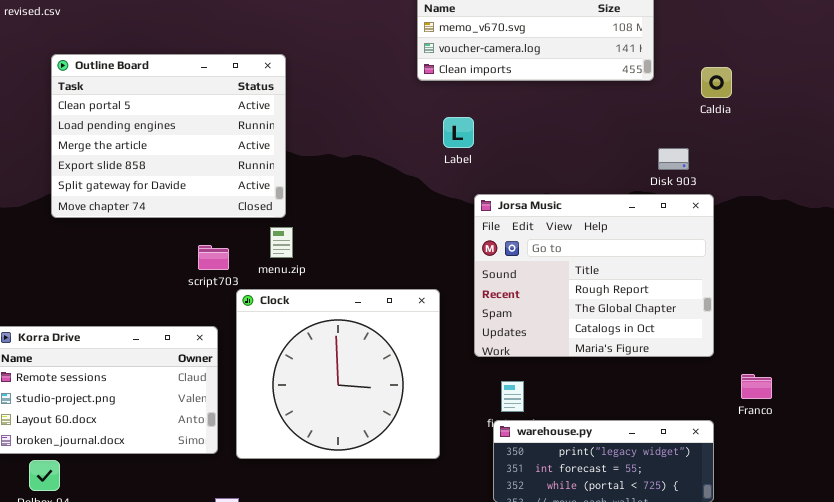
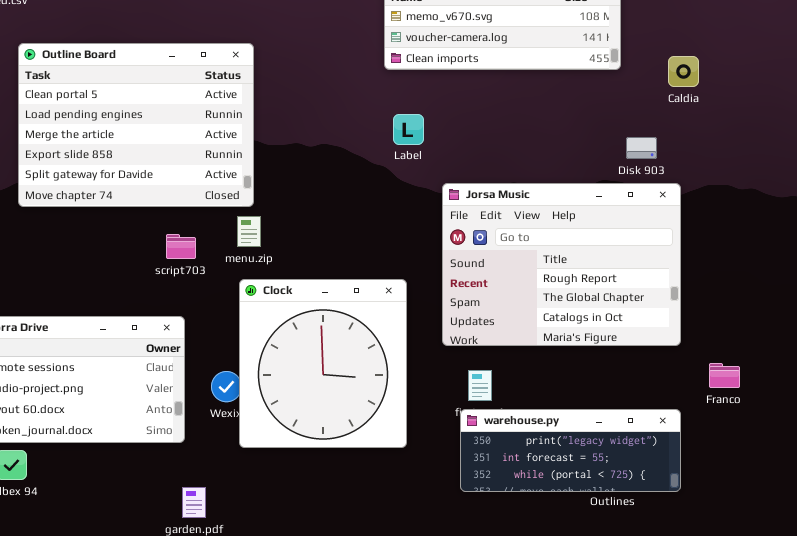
Label: [443,117,474,148] -> [393,114,424,145], moved
Clock: [236,289,440,459] -> [239,279,407,448], resized

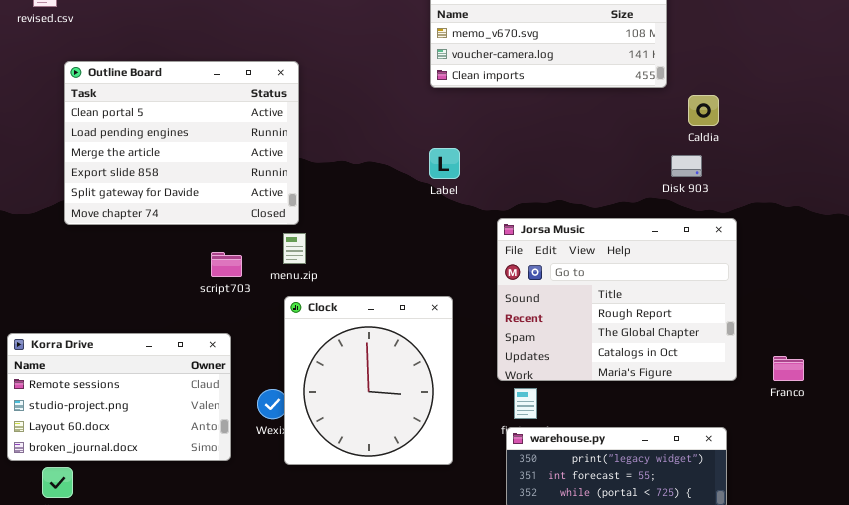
Caldia: [668,56,699,87] -> [688,95,719,126], moved
Label: [393,114,424,145] -> [429,148,460,179], moved
Jorsa Music: [442,183,681,346] -> [497,218,737,381], moved
Franco: [709,363,740,388] -> [773,356,804,381], moved

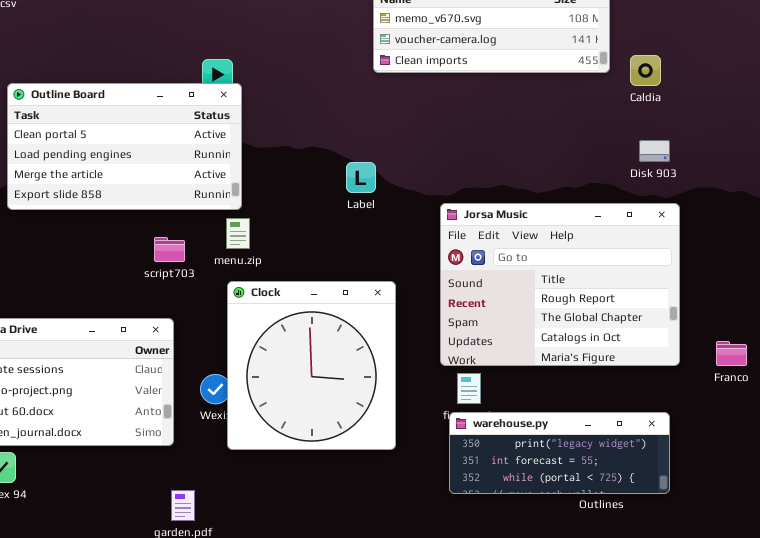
Outline Board: [64,61,299,225] -> [7,83,242,210], resized
Caldia: [688,95,719,126] -> [630,55,661,86], moved
Label: [429,148,460,179] -> [346,162,376,193], moved
Disk 903: [671,155,702,177] -> [639,140,670,162], moved

